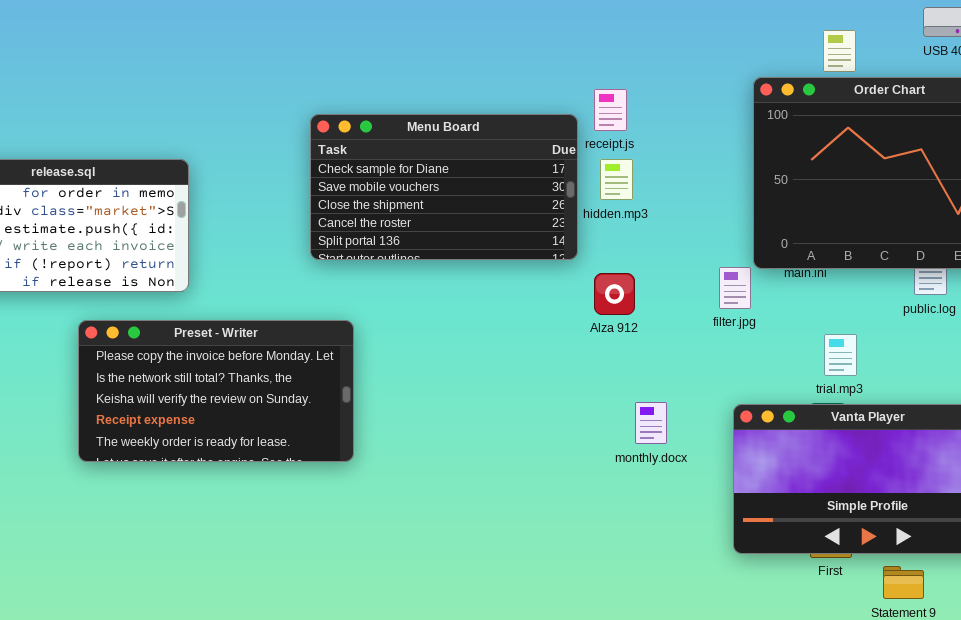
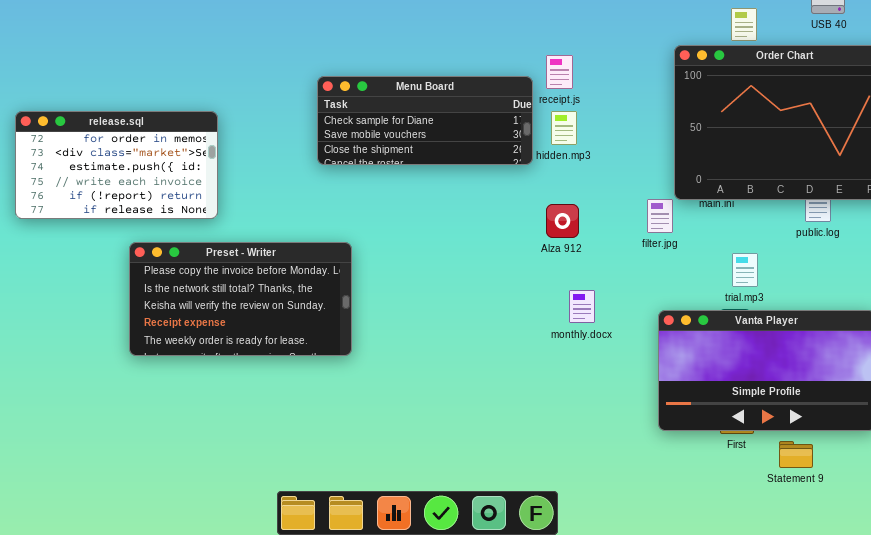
Menu Board: [310,114,578,260] -> [317,76,533,165], resized
monthly.docx: [635,402,667,444] -> [569,290,595,323], moved

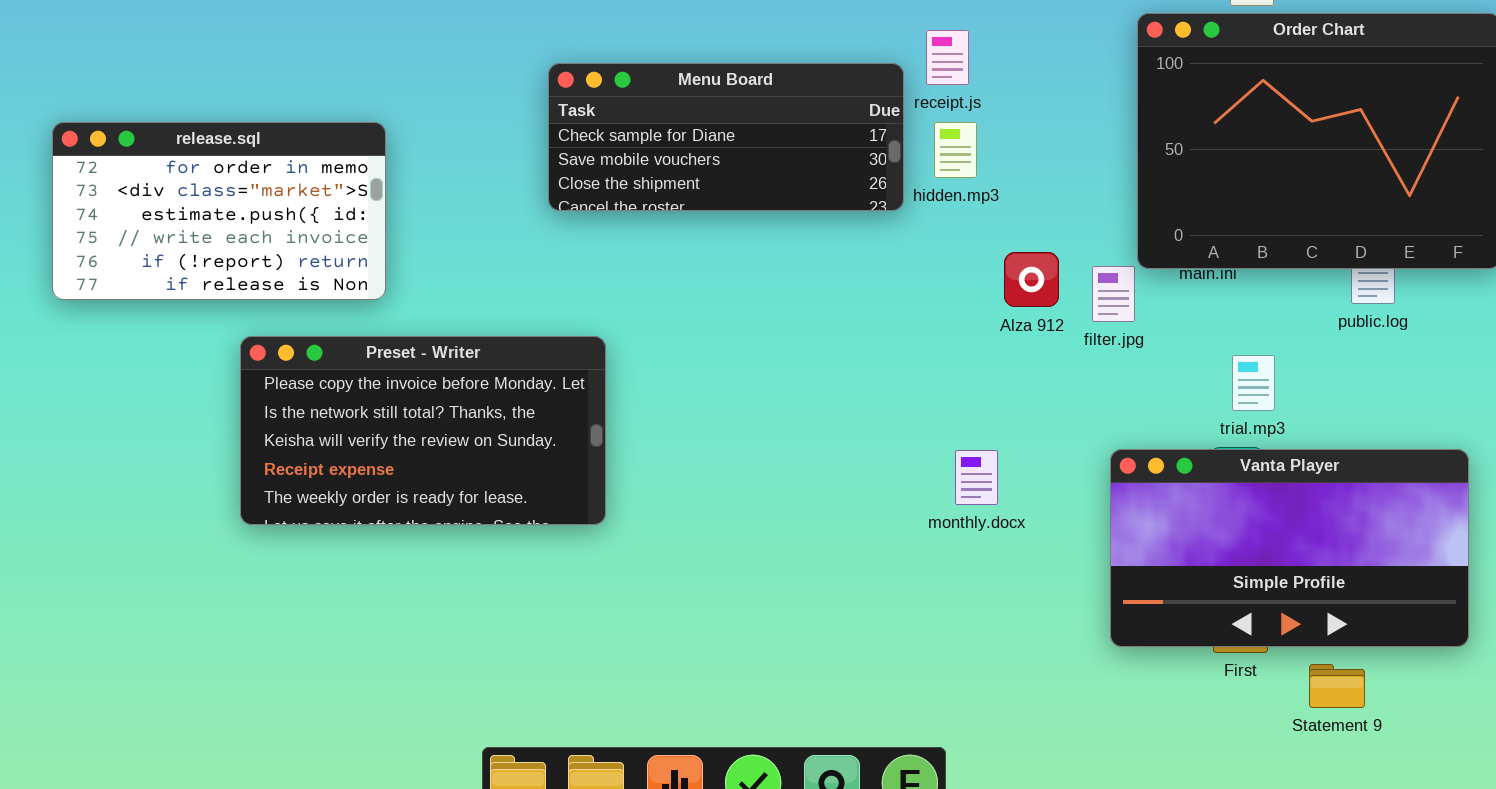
Alza 912: [546,204,579,238] -> [1004,252,1059,307], moved
monthly.docx: [569,290,595,323] -> [955,450,998,505], moved

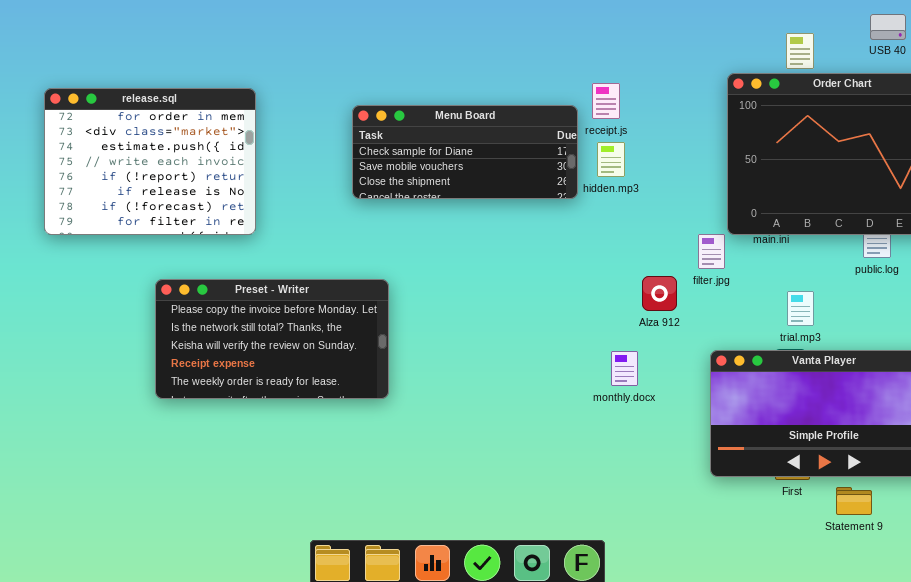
release.sql: [52,122,386,300] -> [44,88,256,235], moved, resized
Alza 912: [1004,252,1059,307] -> [642,276,677,311], moved

